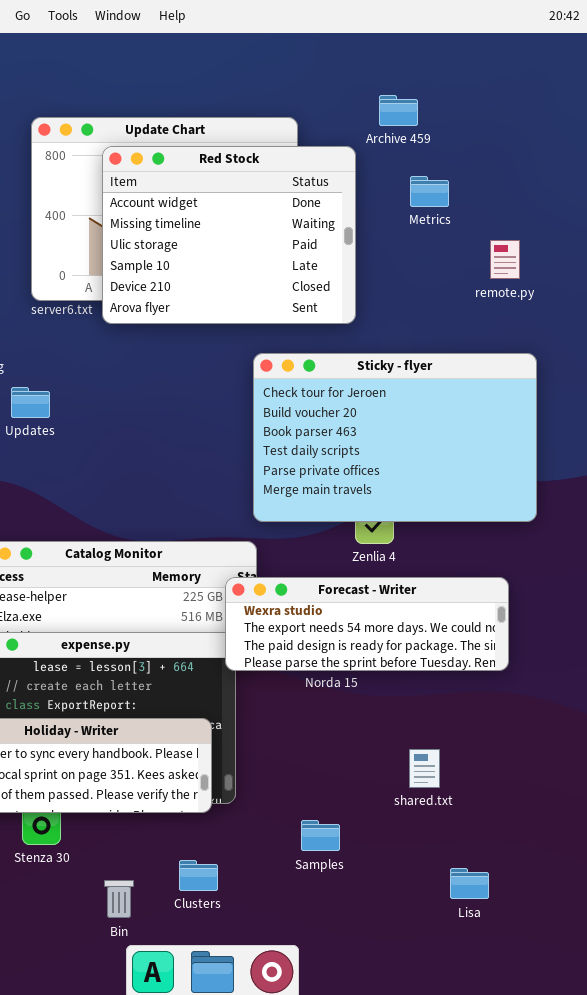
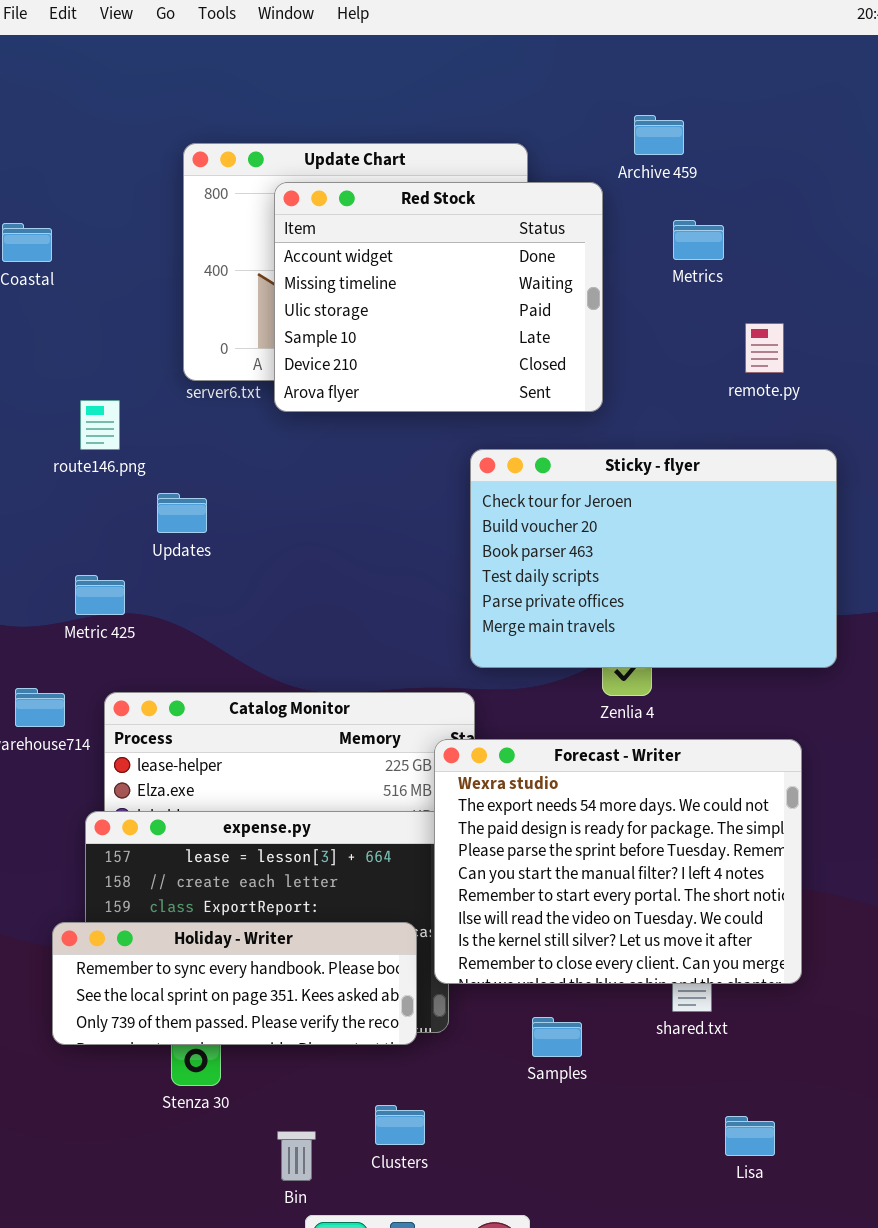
remote.py: [490,240,520,279] -> [745,323,784,373], moved
Forecast - Writer: [225,577,509,671] -> [434,739,802,984], resized
Samples: [301,820,340,851] -> [532,1017,582,1057], moved

